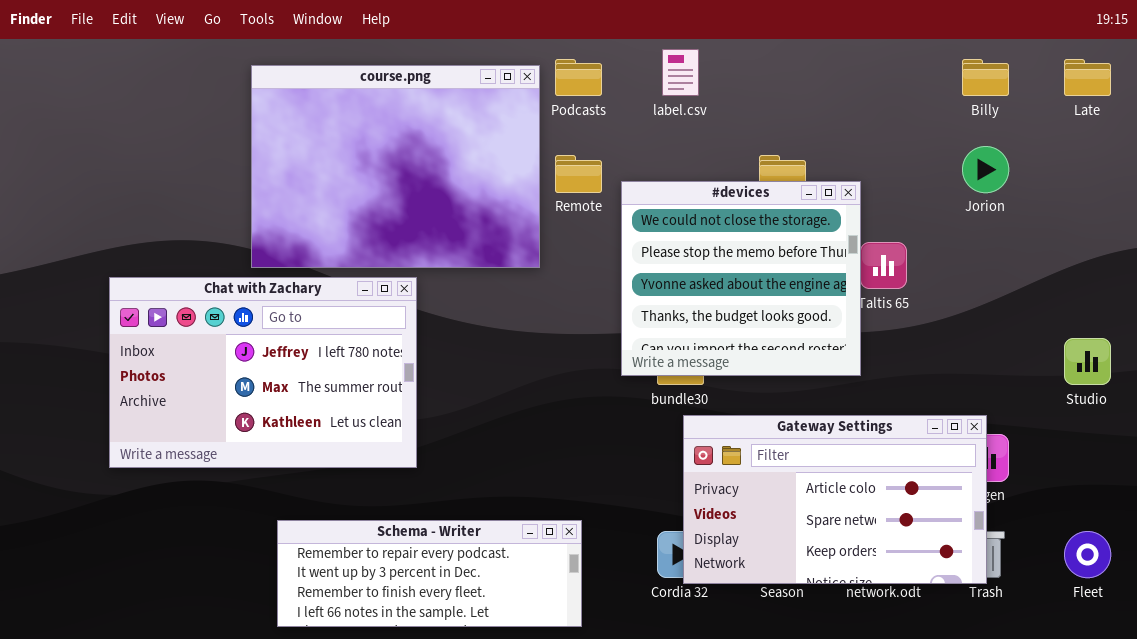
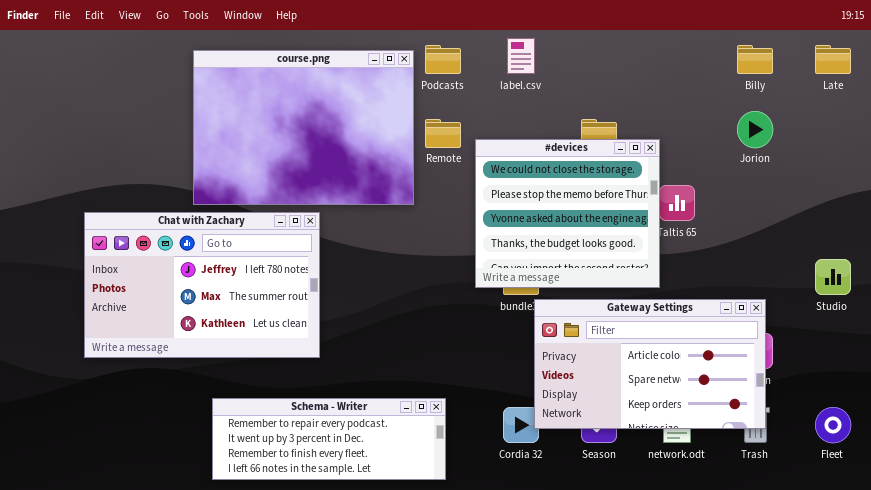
Gateway Settings: [683,415,987,584] -> [534,299,766,429], moved

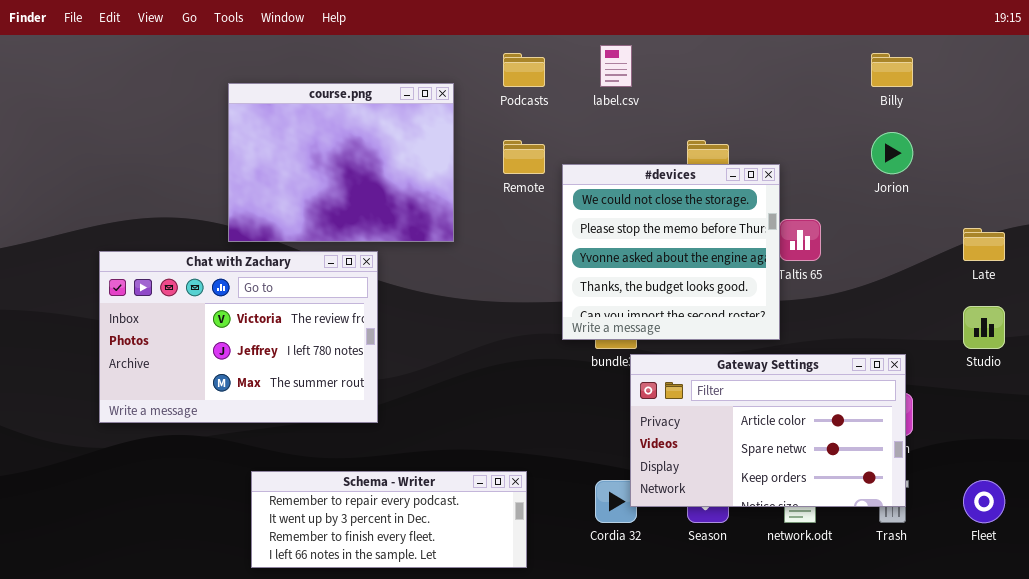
Late: [815,45,851,74] -> [963,228,1005,261], moved
course.png: [193,50,414,205] -> [228,83,454,242], resized
Chat with Zachary: [84,212,320,358] -> [99,251,378,423], scrolled up 1 row

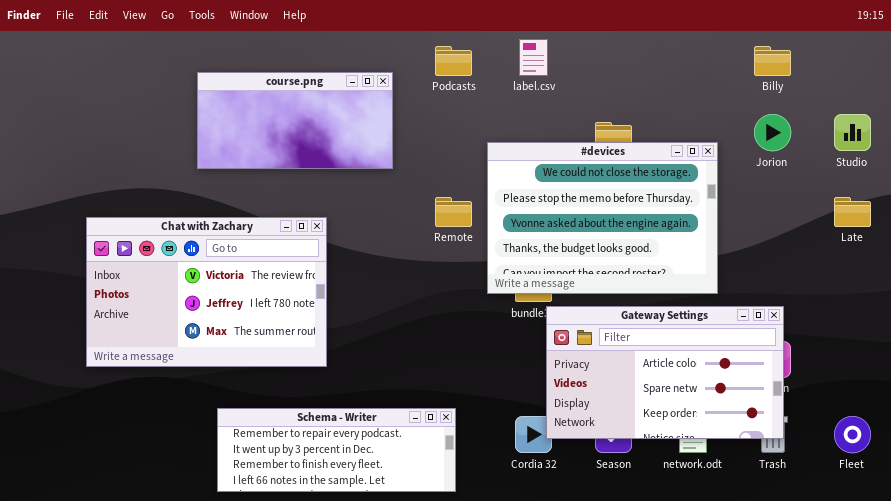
course.png: [228,83,454,242] -> [197,72,393,169], resized
Remote: [503,140,545,174] -> [435,197,472,227], moved
#devices: [562,164,780,340] -> [487,142,718,294], resized
Studio: [963,306,1005,349] -> [834,114,871,151], moved

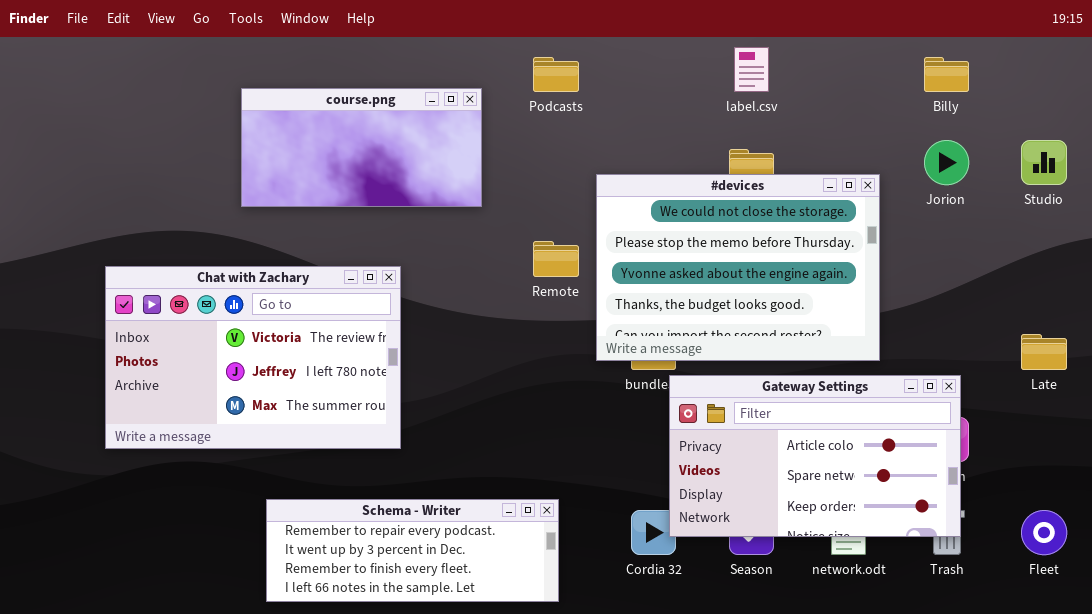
label.csv: [519,39,548,76] -> [734,47,769,92], moved
Late: [834,197,871,227] -> [1021,334,1067,370], moved

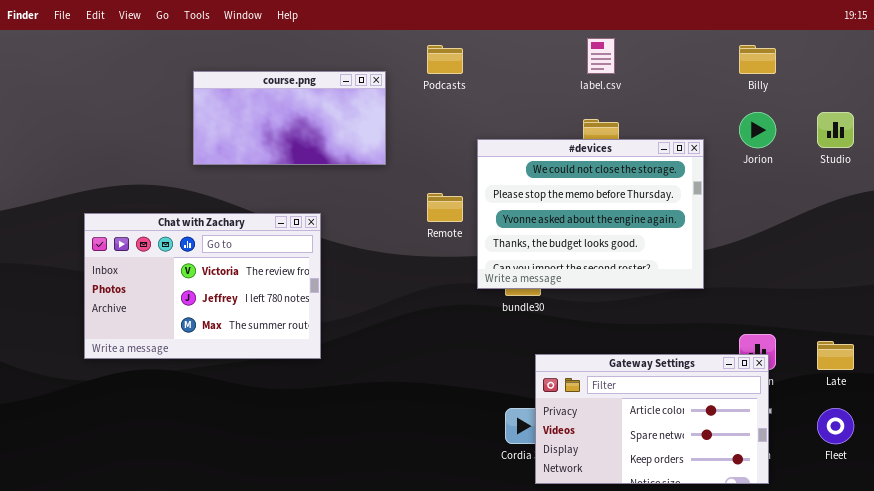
Late: [1021,334,1067,370] -> [817,341,854,370], moved
Gateway Settings: [669,375,961,537] -> [535,354,769,484], moved
Schema - Writer: [266,499,559,602] -> none, closed

